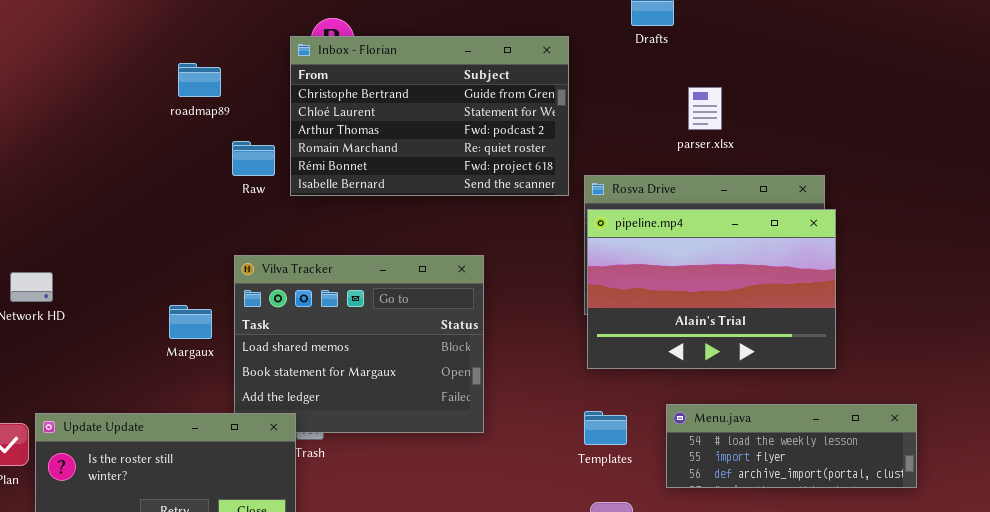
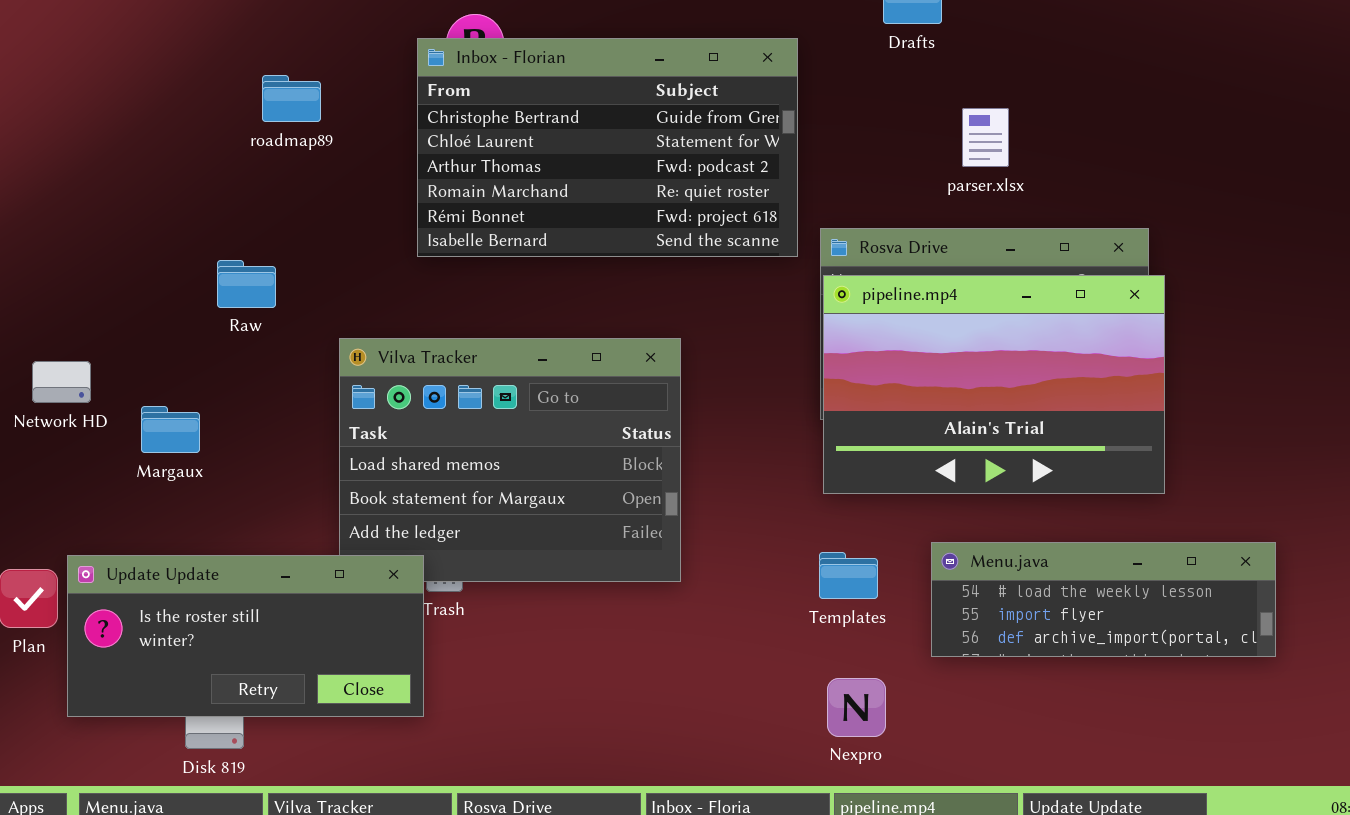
Raw: [232,141,275,176] -> [217,260,276,308], moved
Margaux: [169,305,212,339] -> [141,406,200,453], moved

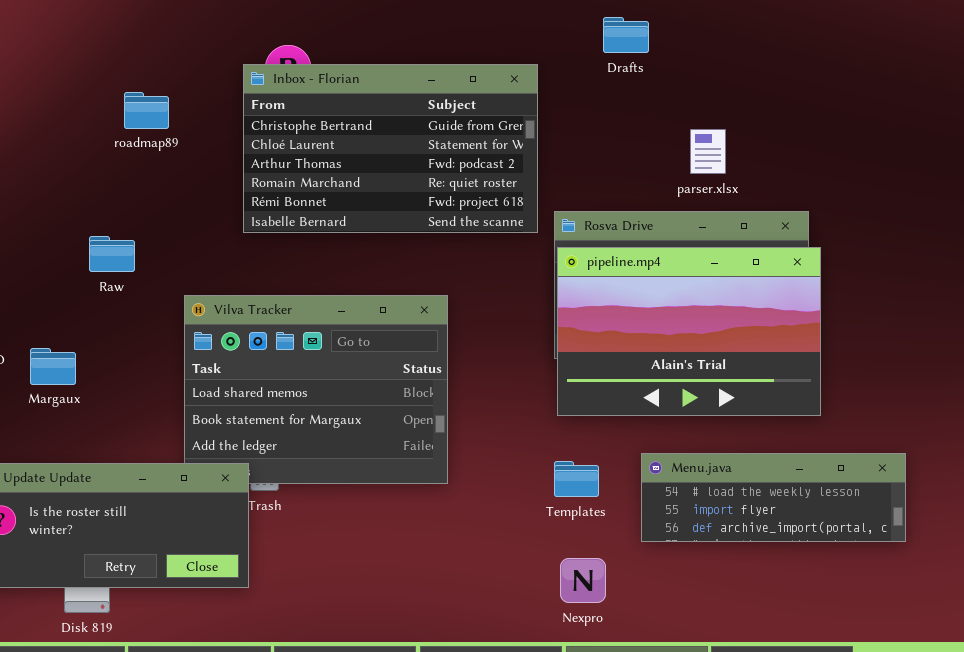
parser.xlsx: [962,108,1009,167] -> [690,129,726,174], moved

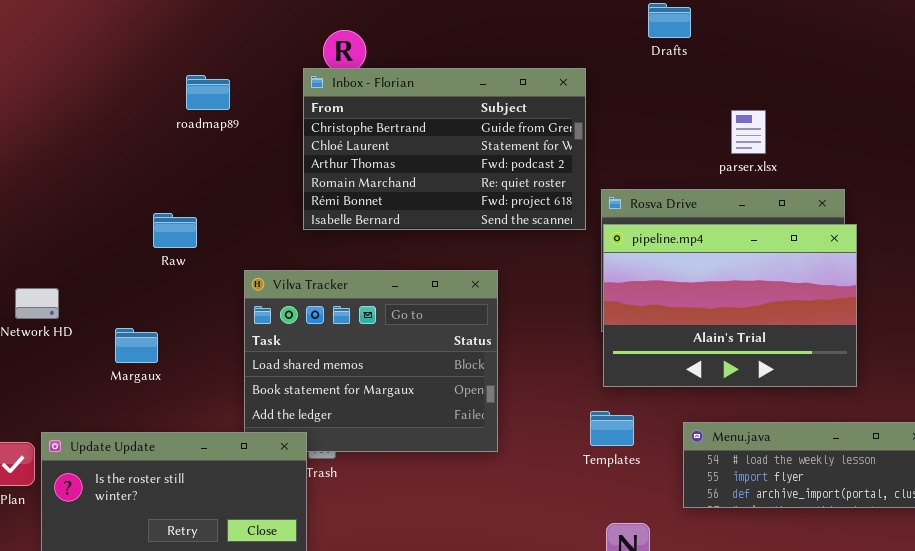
Inbox - Florian: [243,64,538,233] -> [303,68,586,230], moved
Margaux: [30,348,76,385] -> [115,328,158,363], moved
Templates: [554,461,599,497] -> [590,411,634,446], moved

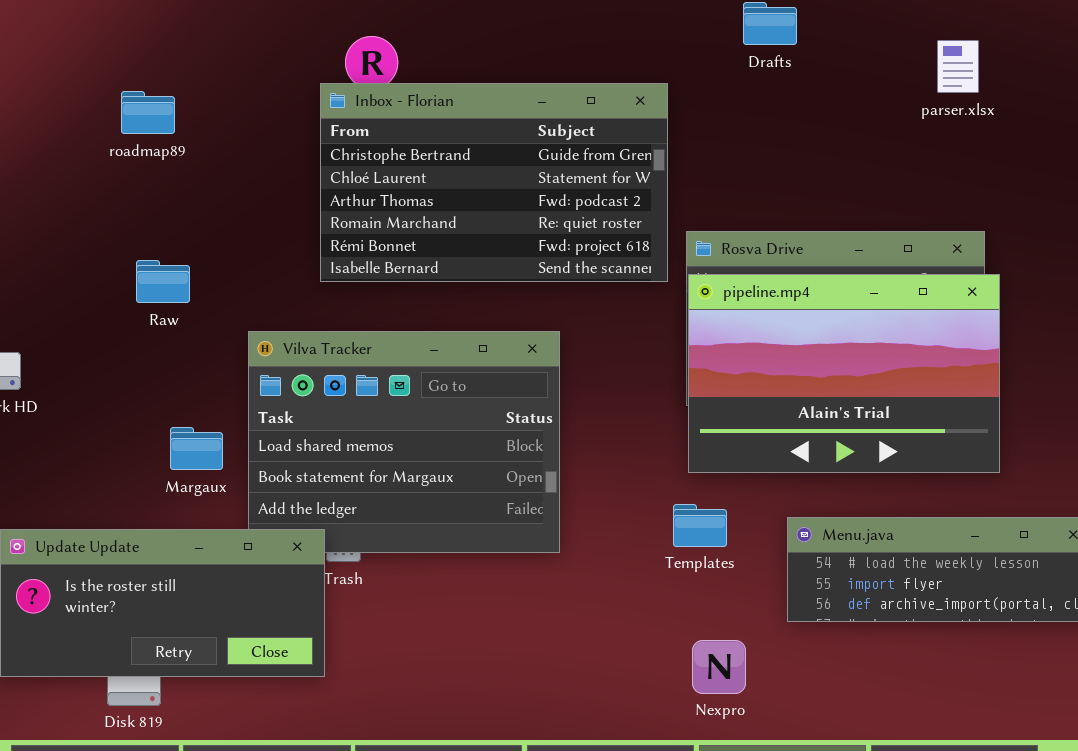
roadmap89: [186,75,230,110] -> [121,91,175,134], moved
parser.xlsx: [731,110,766,154] -> [937,40,979,93], moved
Margaux: [115,328,158,363] -> [170,427,223,470], moved

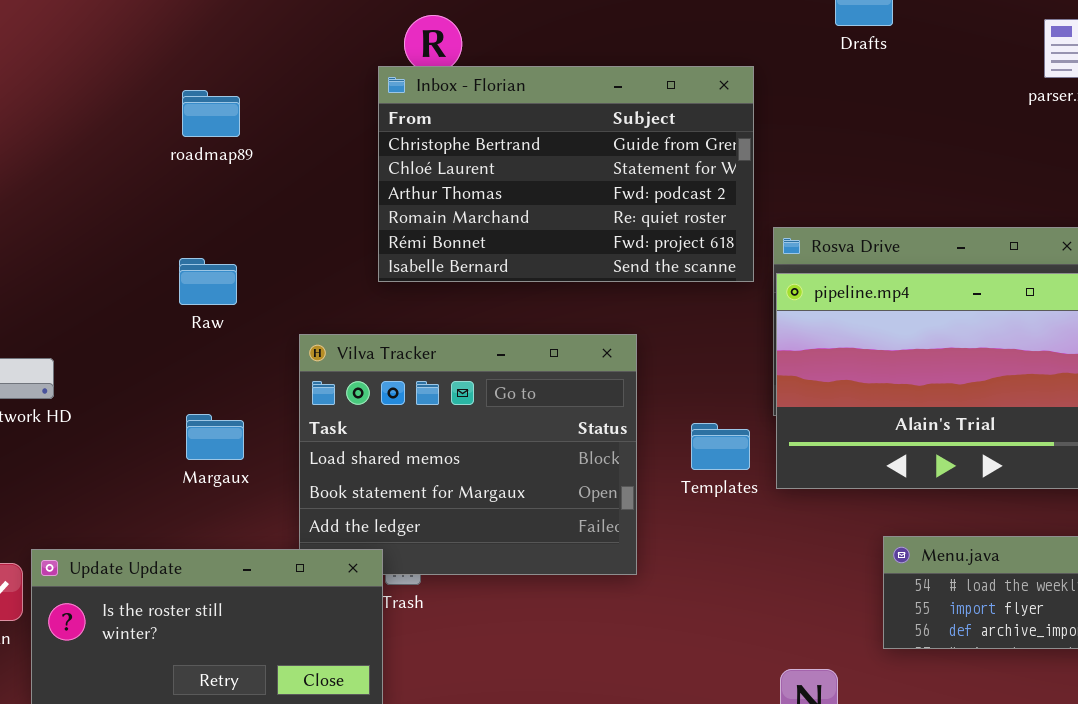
roadmap89: [121,91,175,134] -> [182,90,240,137], moved
Margaux: [170,427,223,470] -> [186,414,244,460], moved
Templates: [673,504,727,547] -> [691,423,750,470], moved

